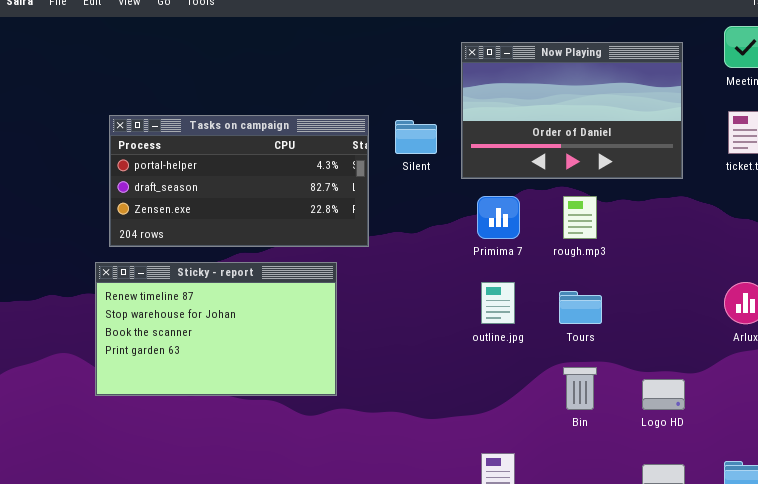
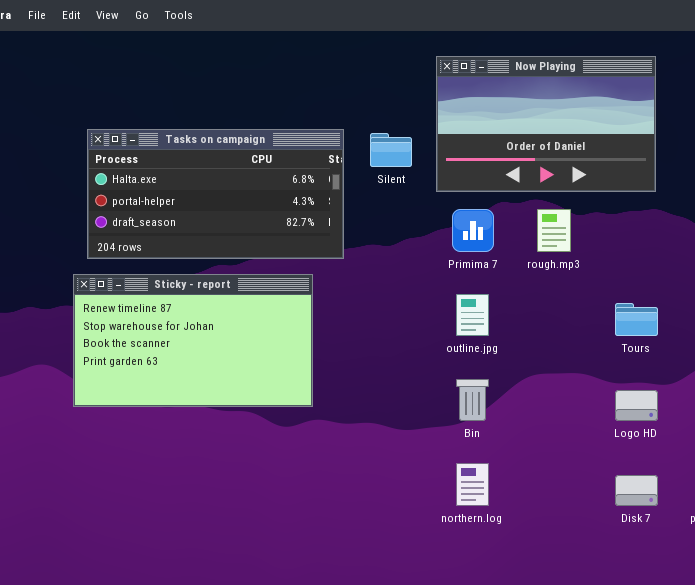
Tasks on campaign: [109,115,369,247] -> [87,129,344,259], scrolled up 1 row
Tours: [559,291,602,324] -> [615,303,658,336], moved
Bin: [563,367,597,410] -> [456,379,489,421], moved

